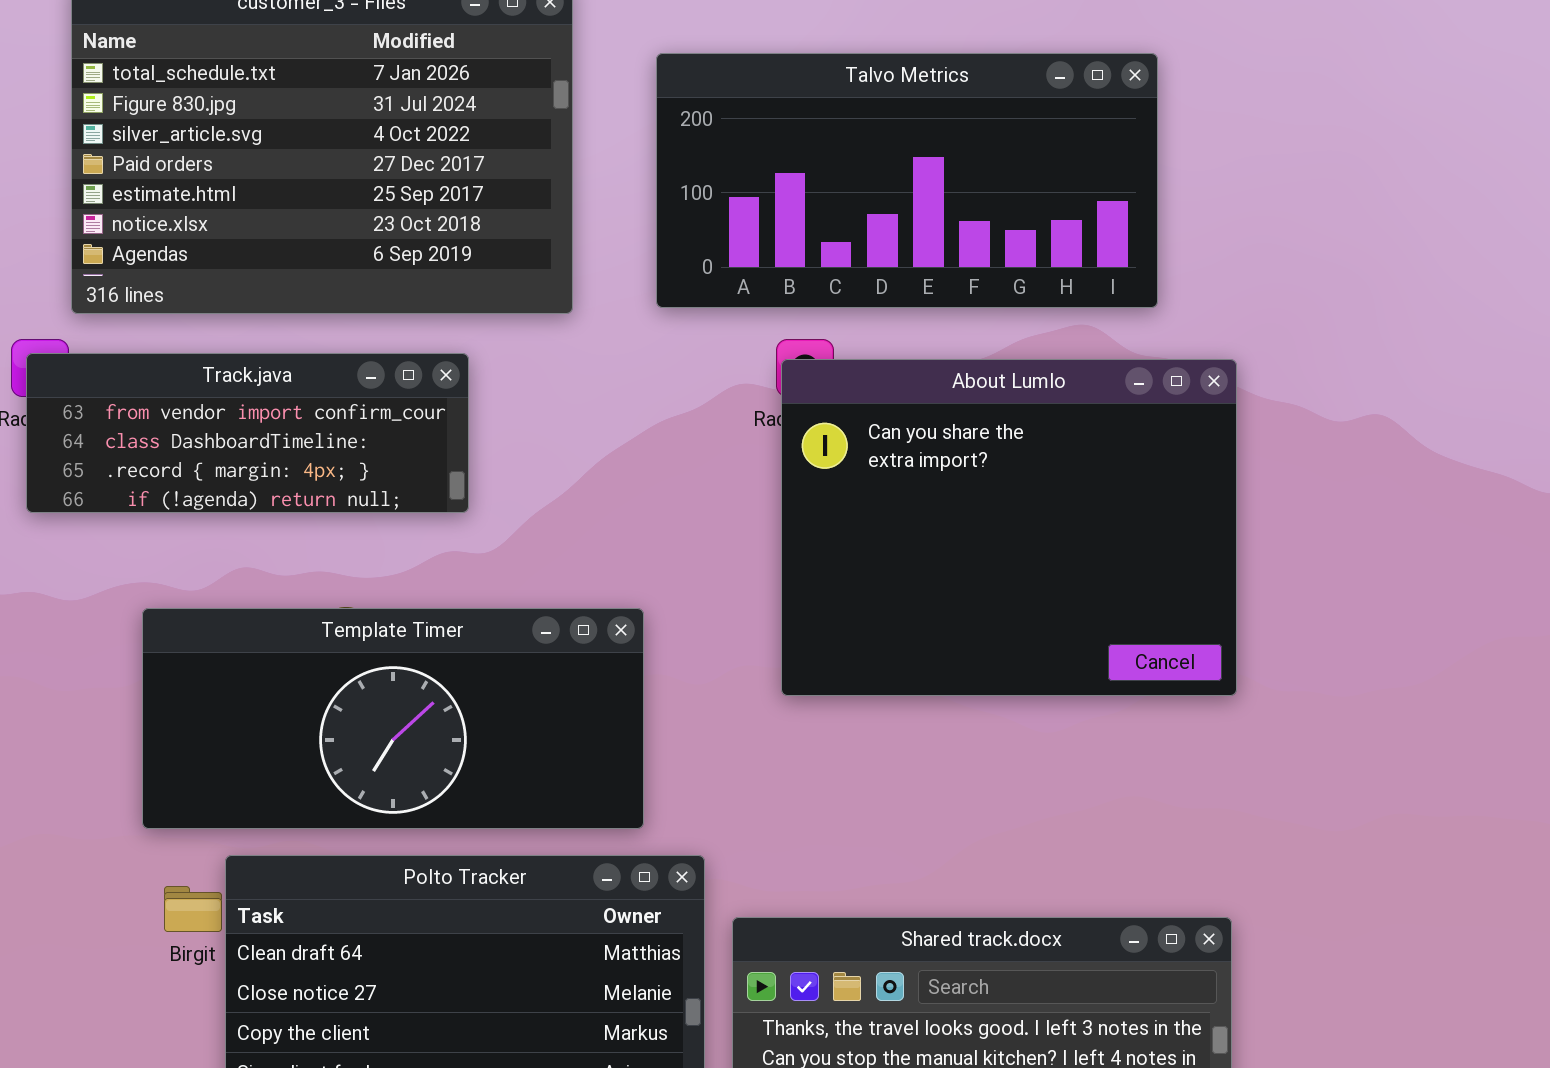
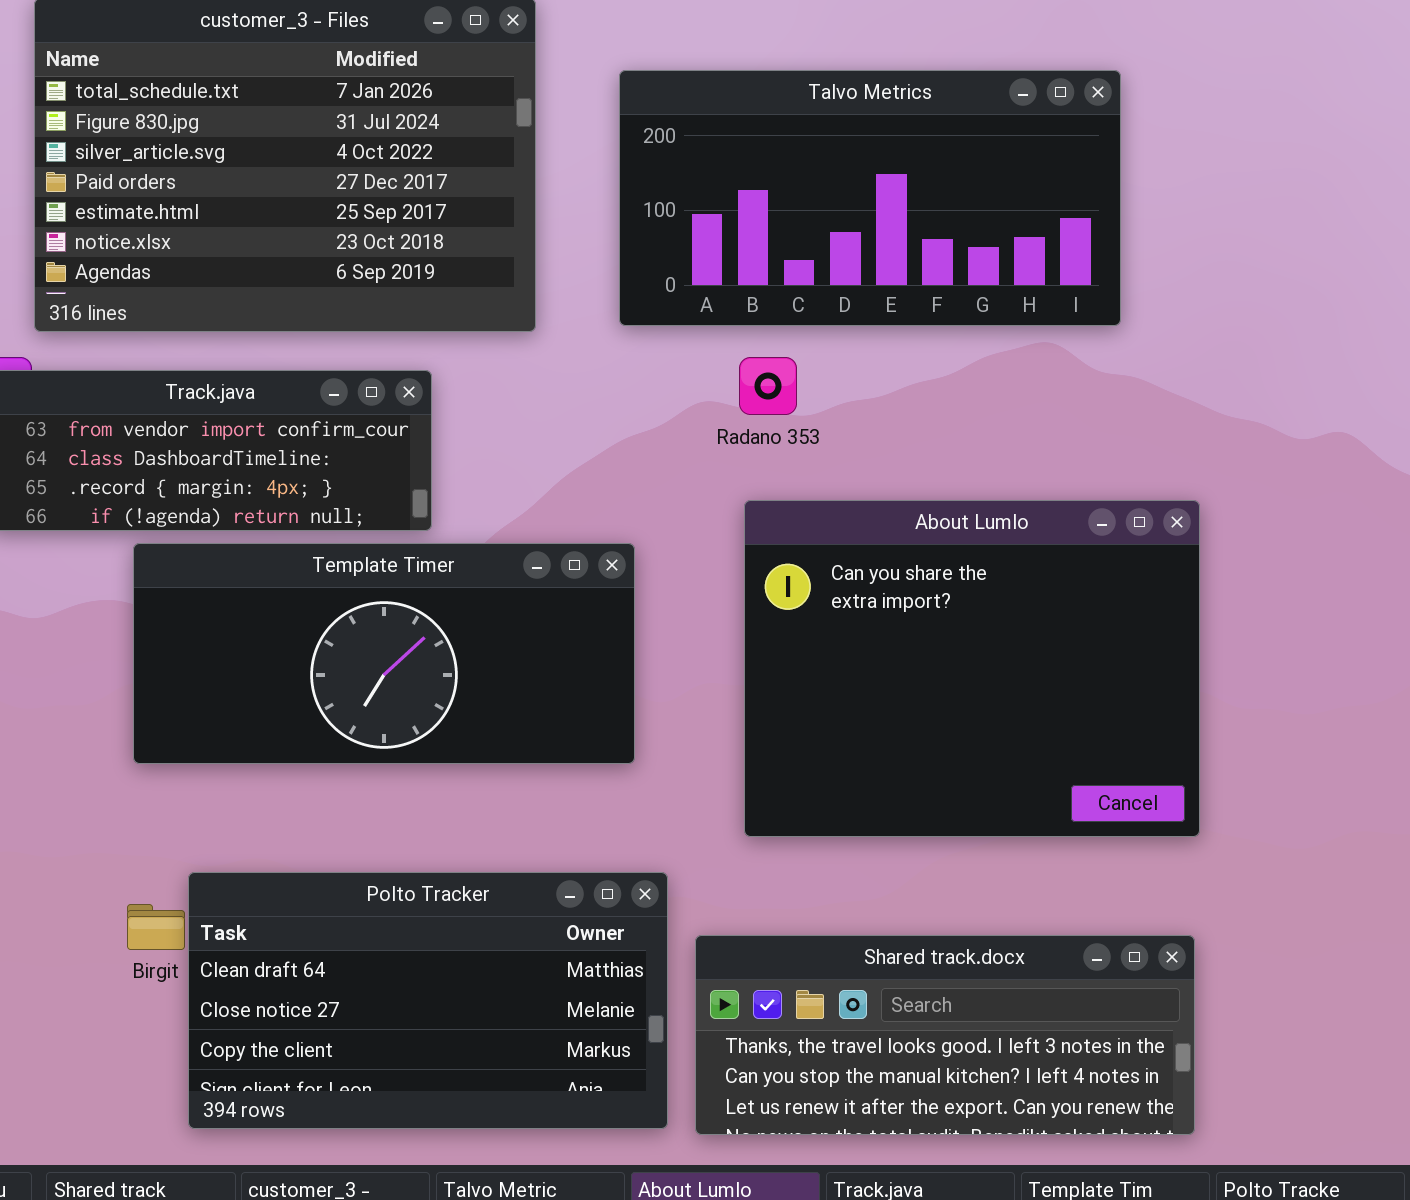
About Lumlo: [781,359,1237,696] -> [744,500,1200,837], moved
Template Timer: [142,608,644,829] -> [133,543,635,764], moved

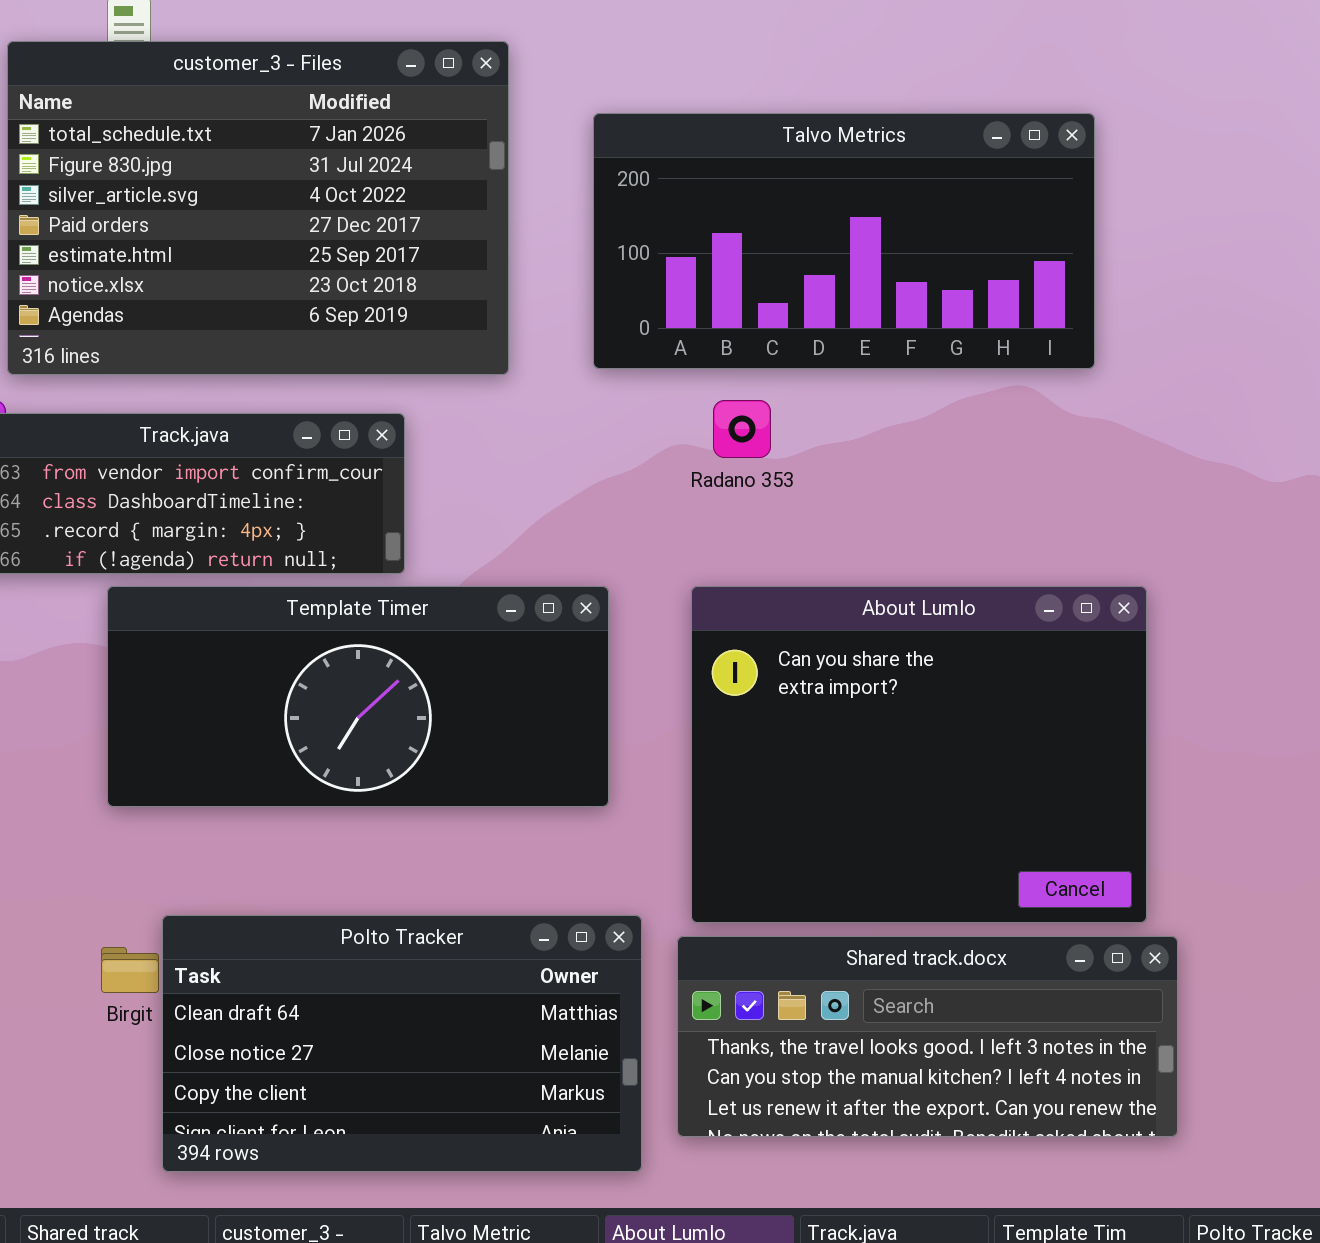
About Lumlo: [744,500,1200,837] -> [691,586,1147,923], moved
Shared track.docx: [695,935,1195,1135] -> [677,936,1178,1137], moved

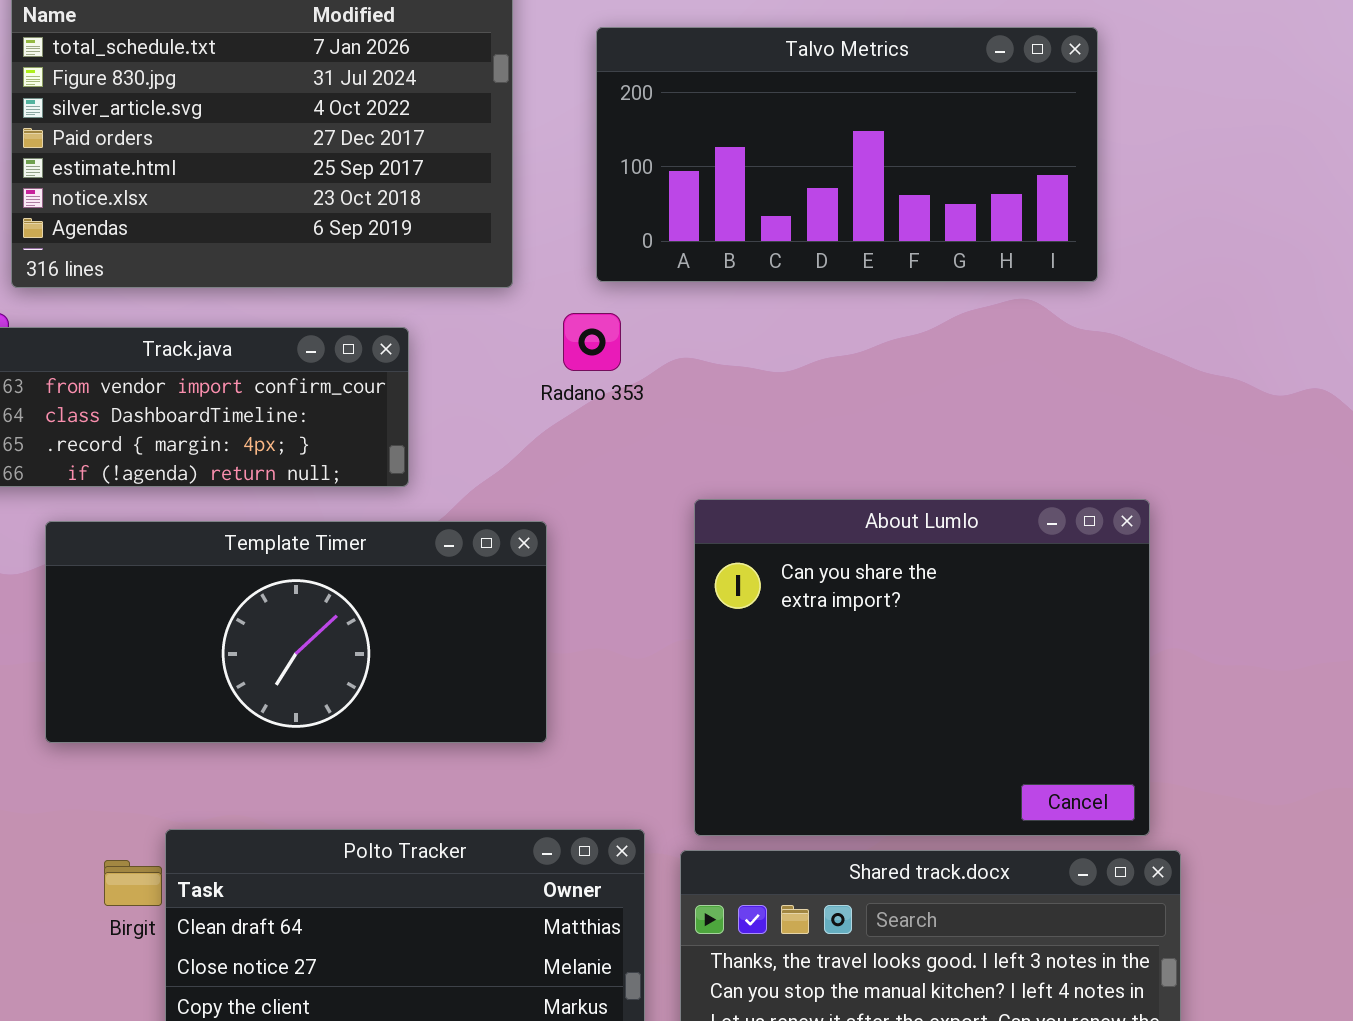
Radano 353: [713,400,771,458] -> [563,313,621,371], moved
Template Timer: [107,586,609,807] -> [45,521,547,743], moved

